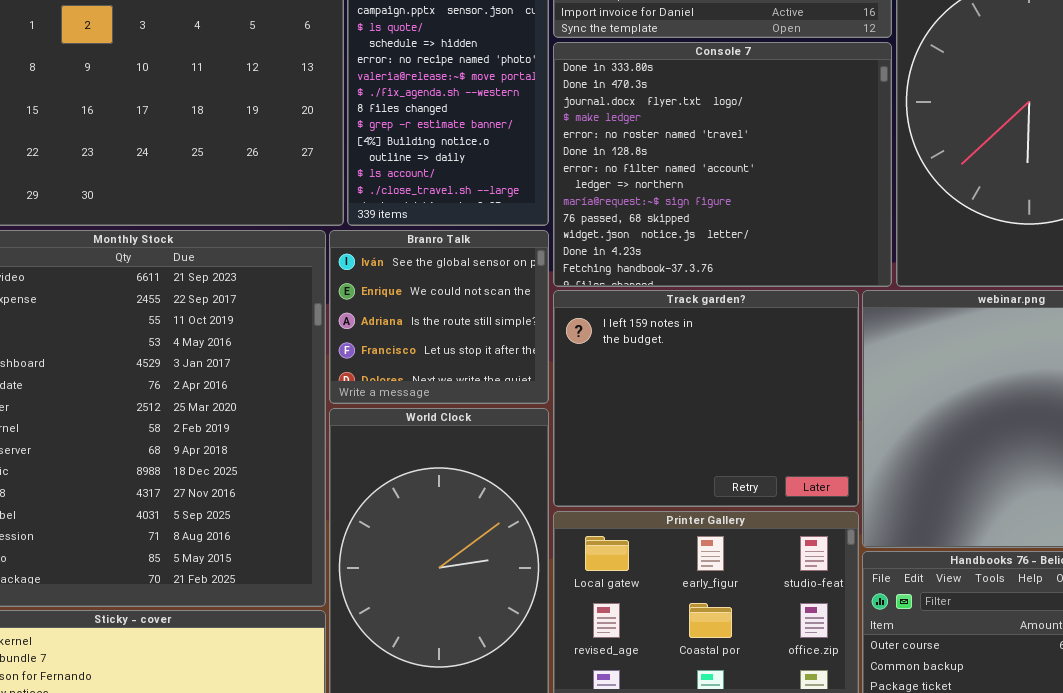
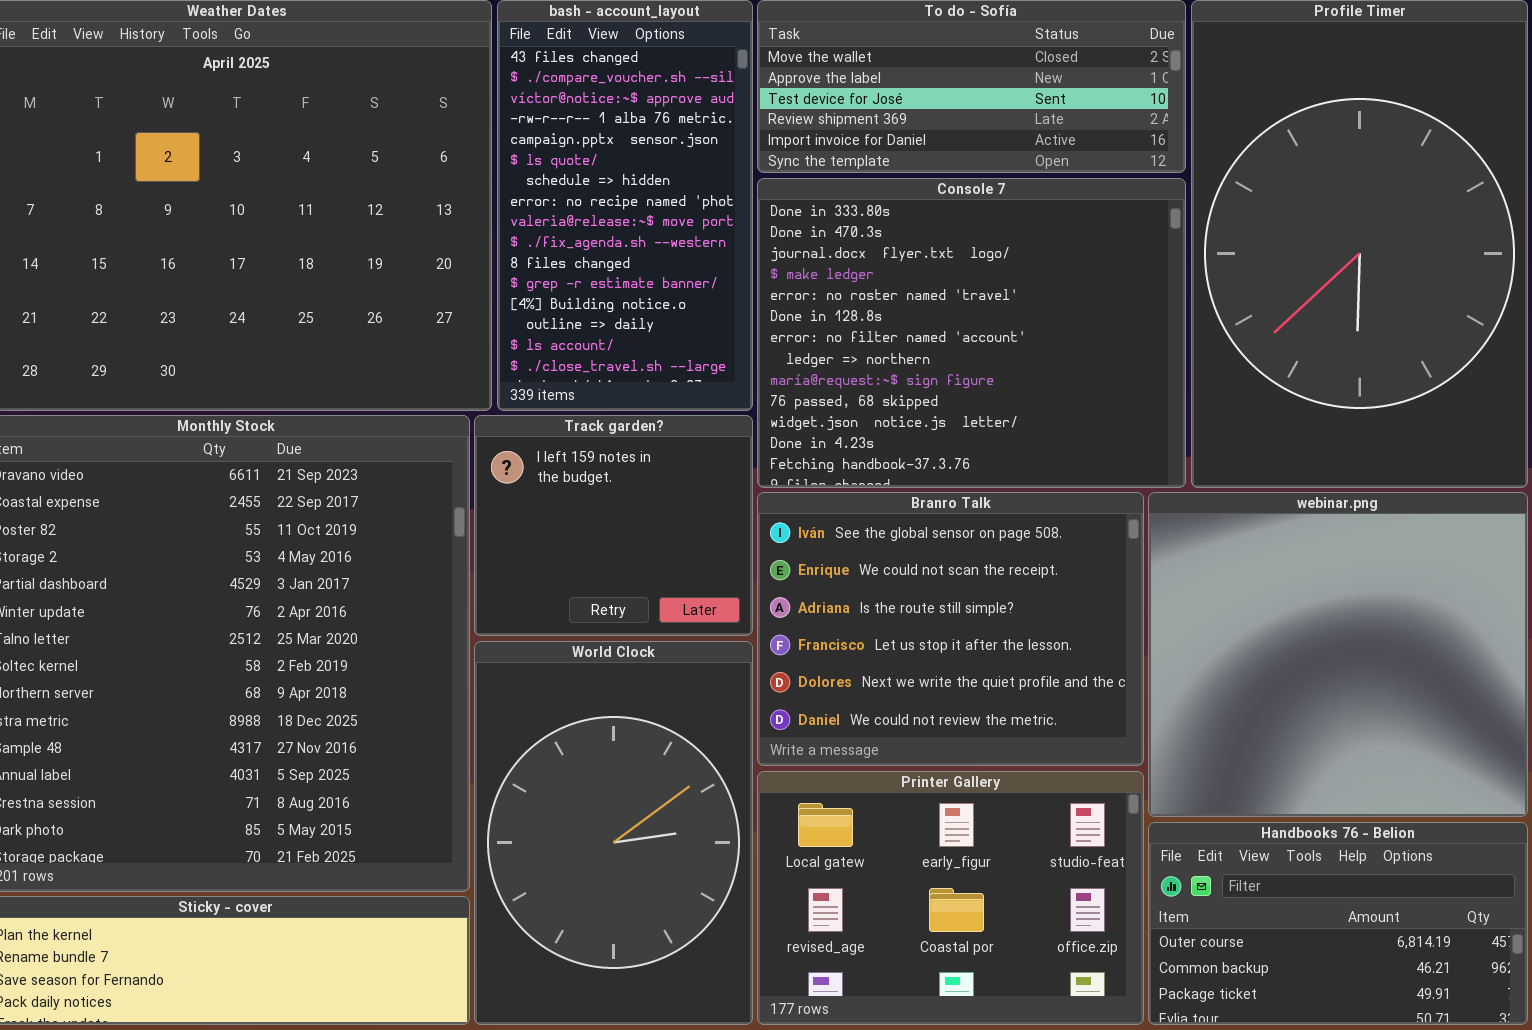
Branro Talk: [329,230,549,404] -> [757,492,1144,766], moved, resized
Track garden?: [553,290,859,507] -> [474,415,753,636], moved, resized

